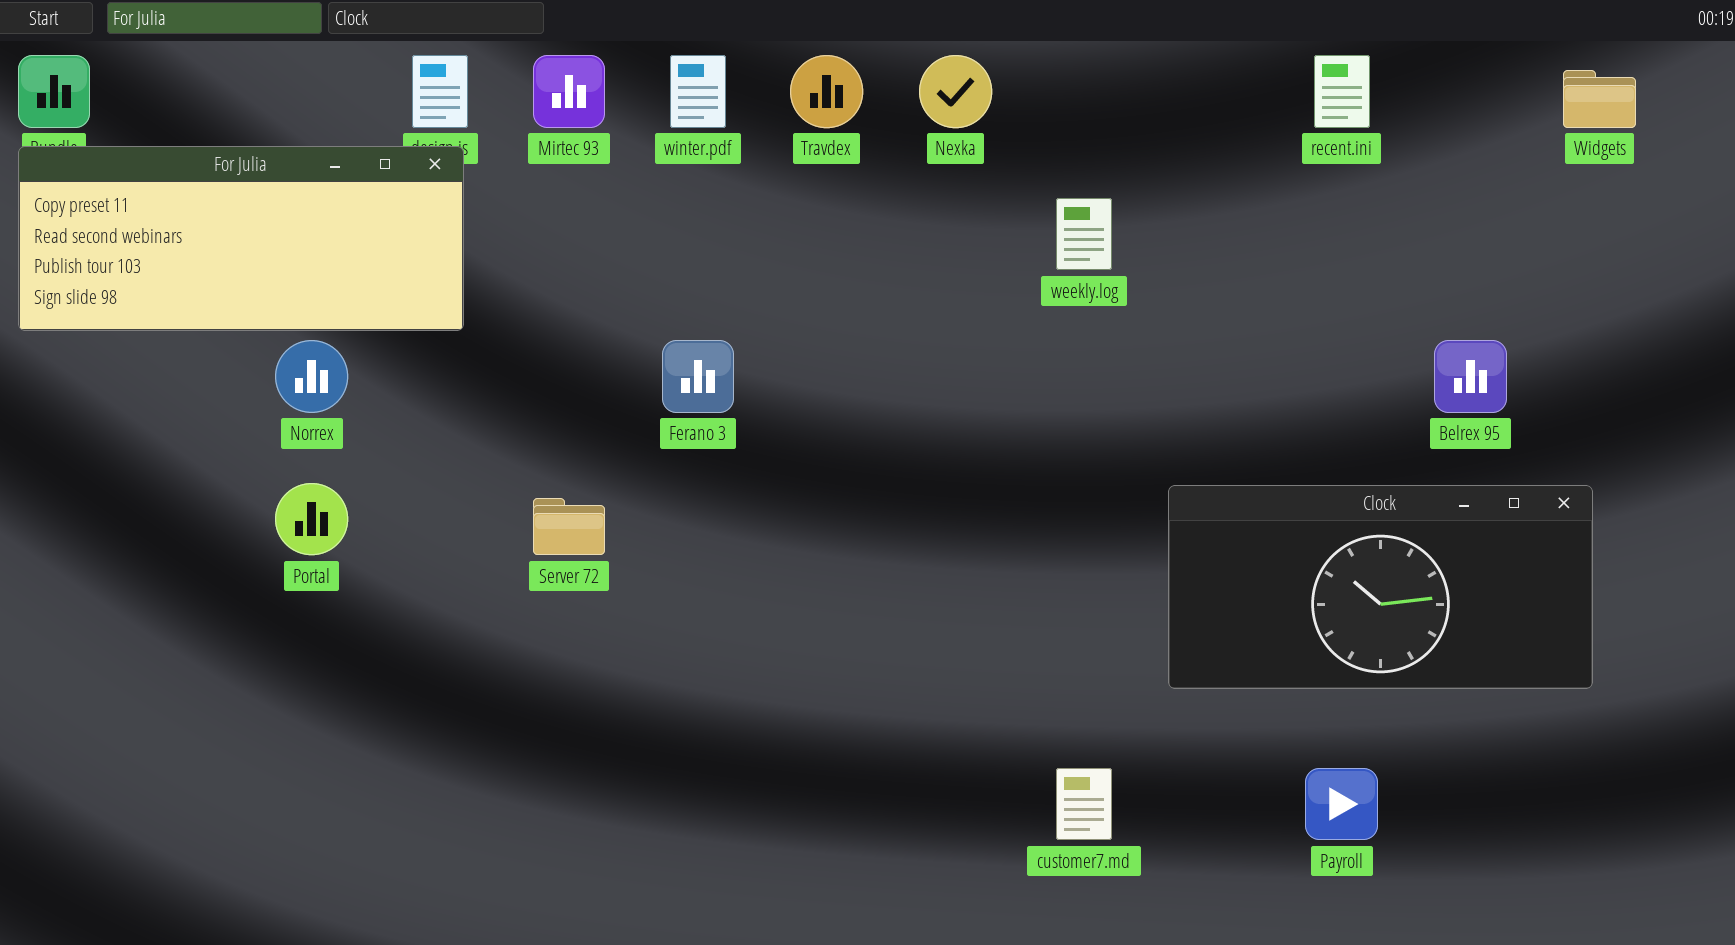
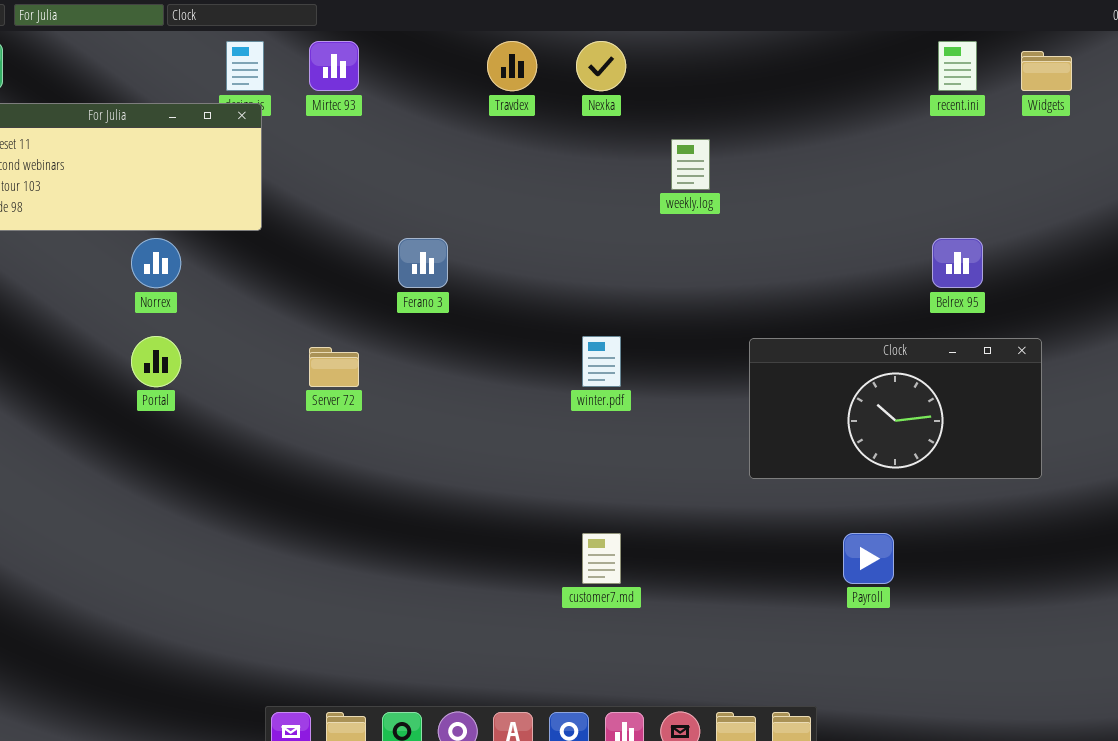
winter.pdf: [670,55,726,128] -> [582,336,621,387], moved
recent.ini: [1314,55,1370,128] -> [938,41,977,91], moved
customer7.md: [1056,768,1112,840] -> [582,533,621,584], moved

